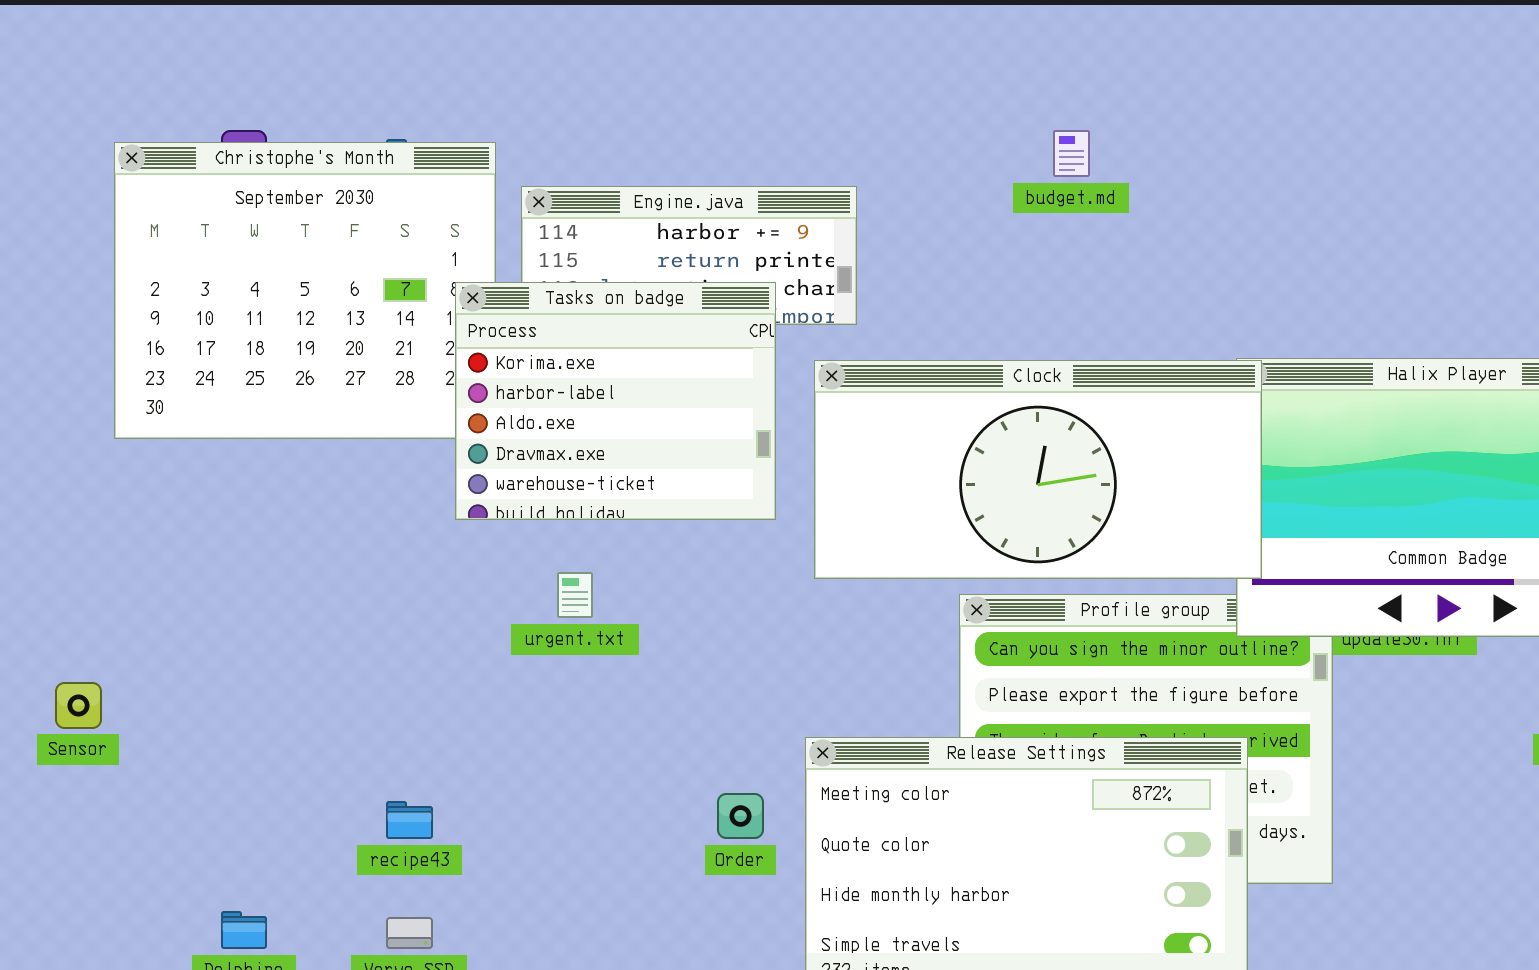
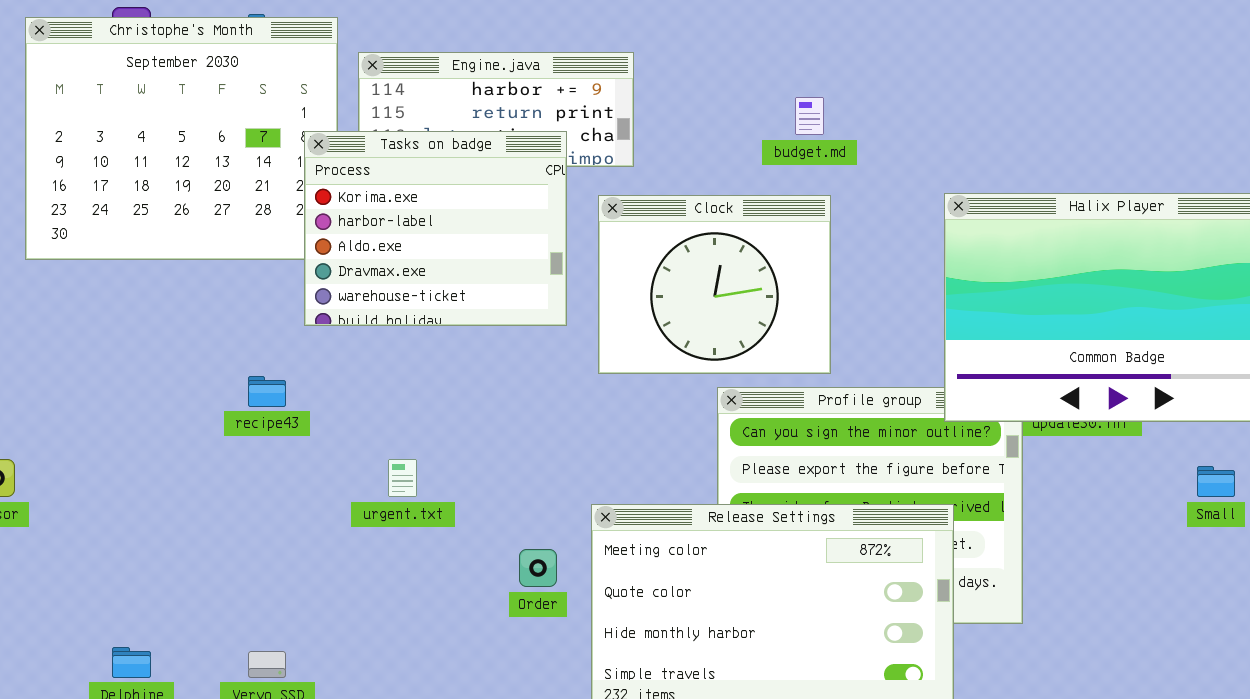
budget.md: [1053,130,1090,177] -> [795,97,824,135], moved
Clock: [814,360,1262,579] -> [598,195,831,374], resized
urgent.txt: [557,572,593,618] -> [388,459,417,497], moved
recipe43: [386,801,433,839] -> [248,376,286,407], moved

